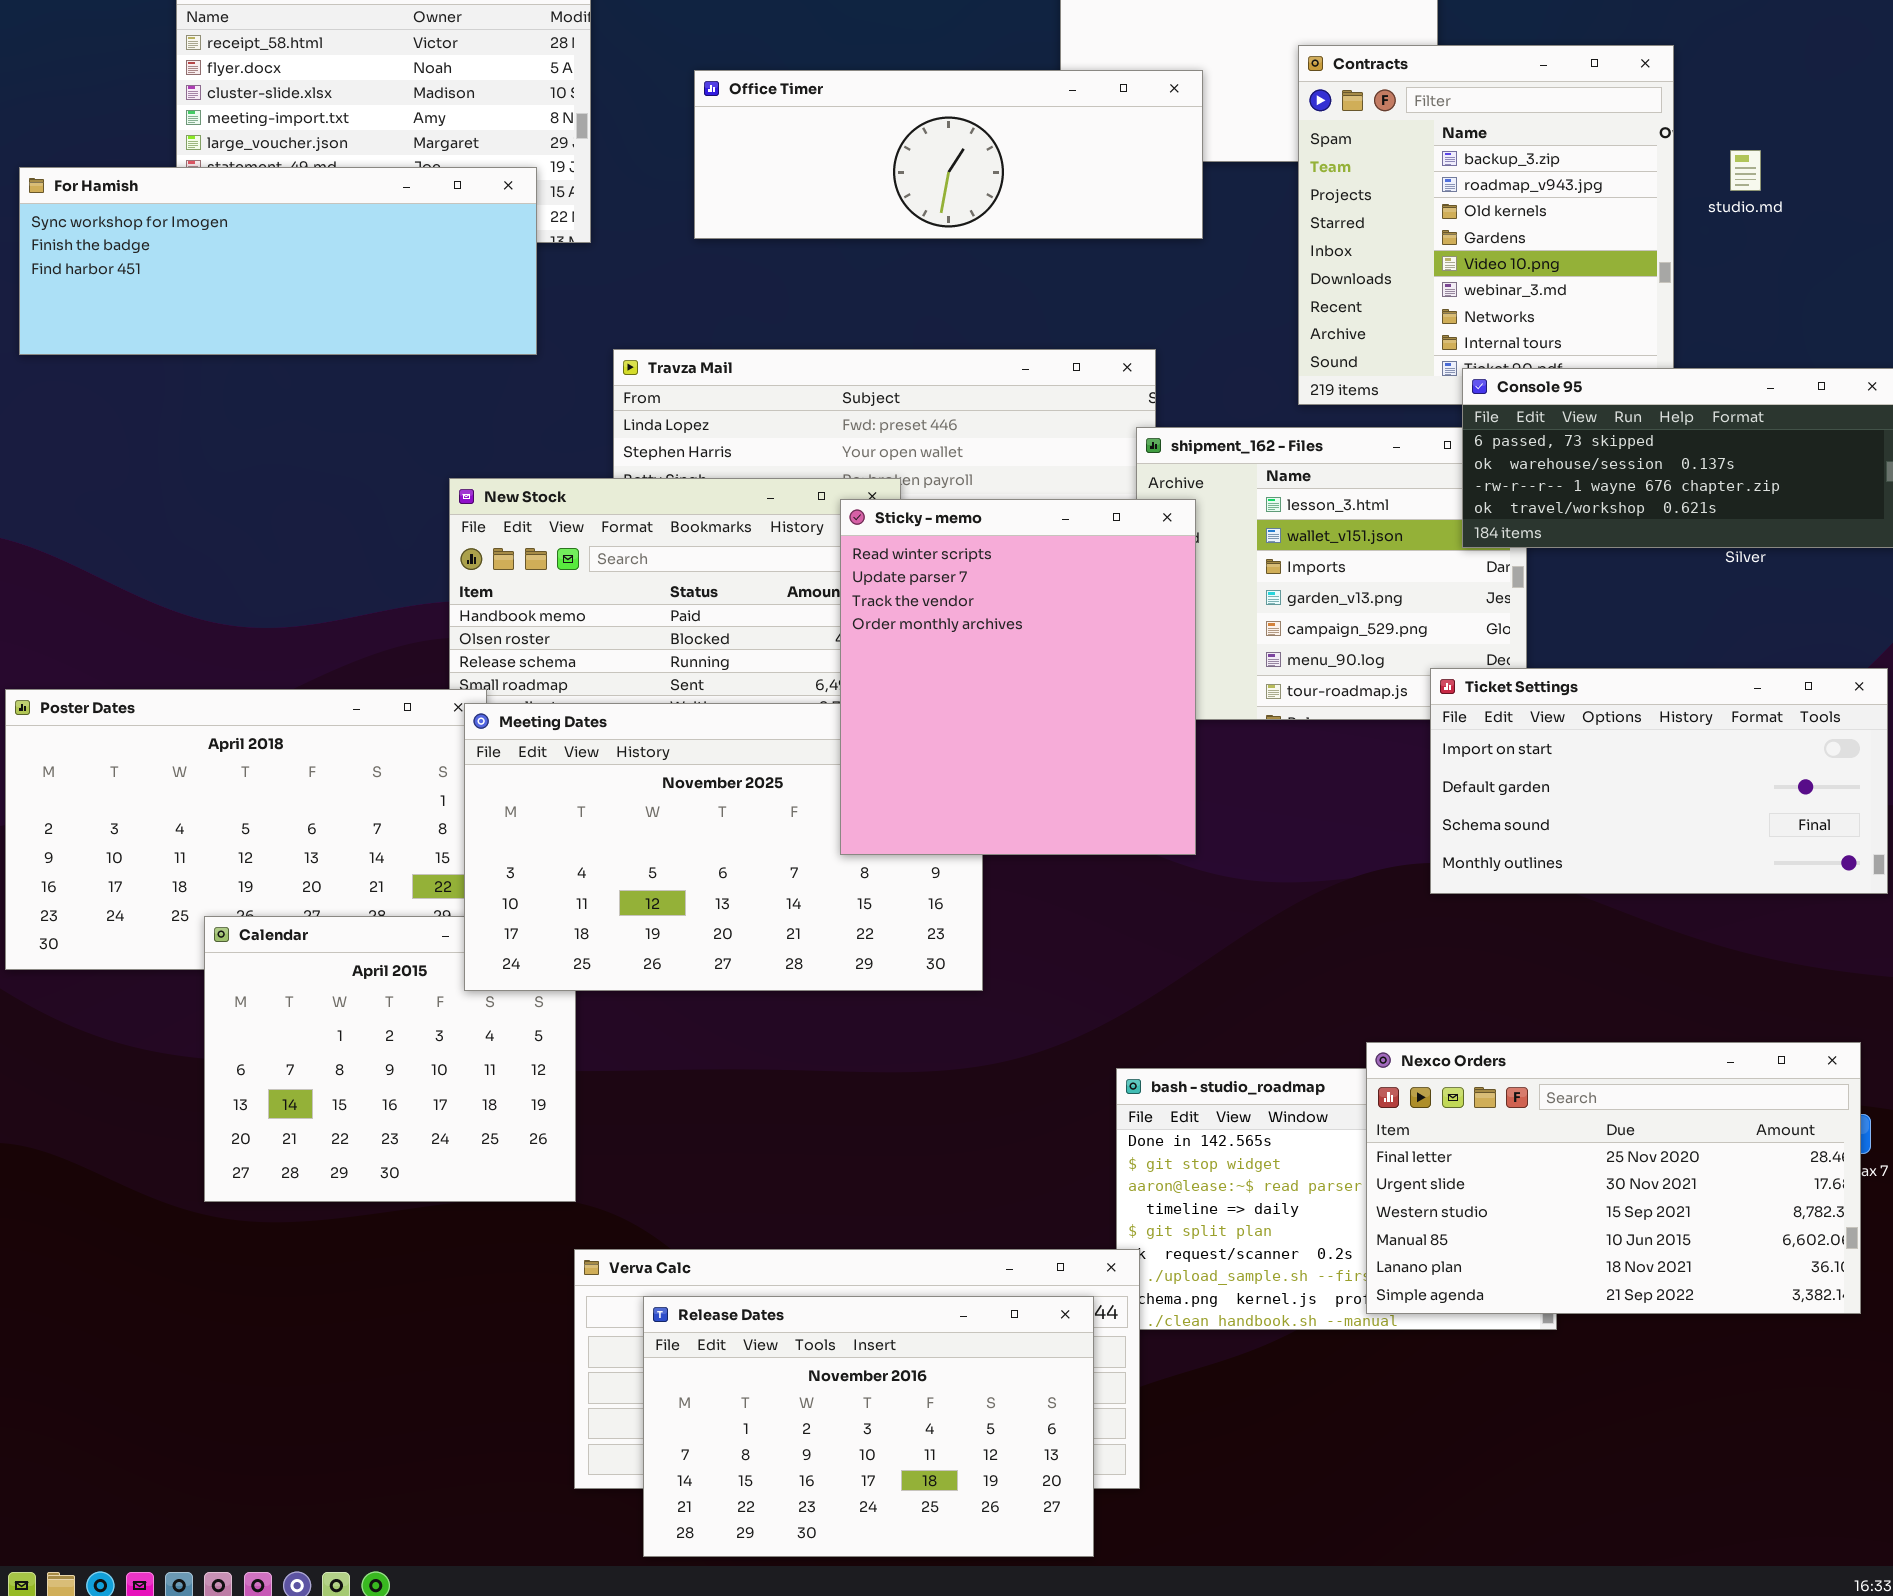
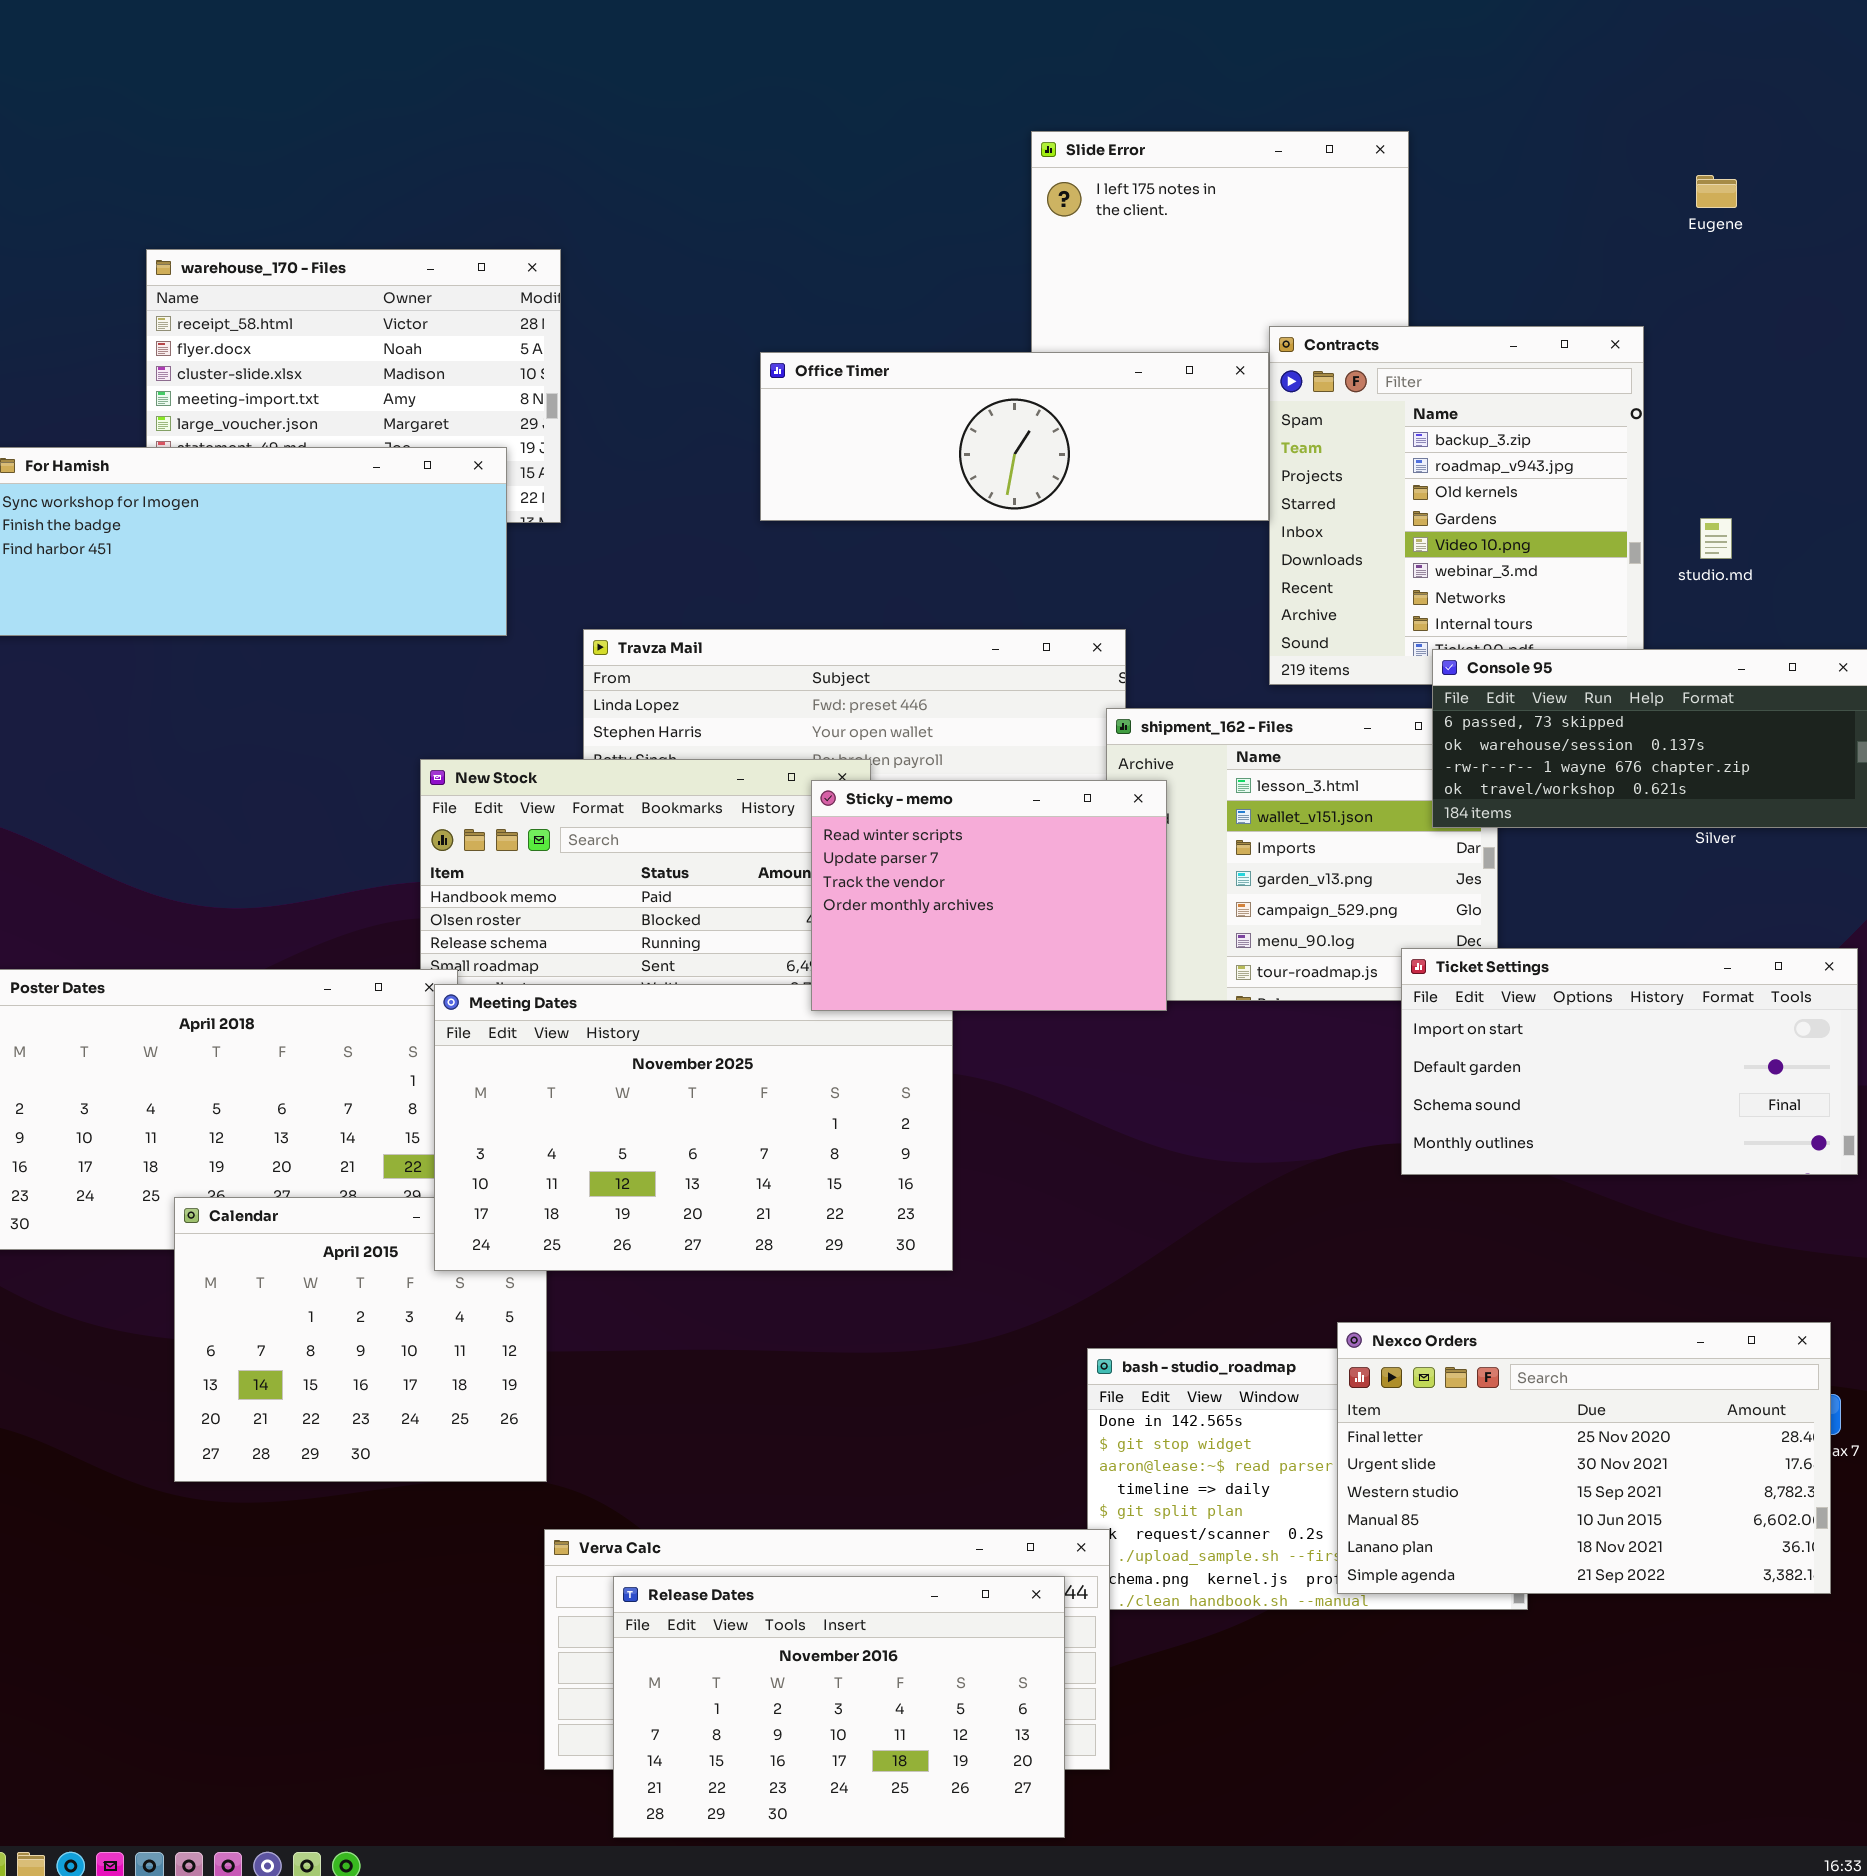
Office Timer: [694,70,1203,239] -> [760,352,1269,521], moved
studio.md: [1730,150,1761,191] -> [1700,518,1732,559], moved
Sticky - memo: [840,499,1196,855] -> [811,780,1167,1011], resized

